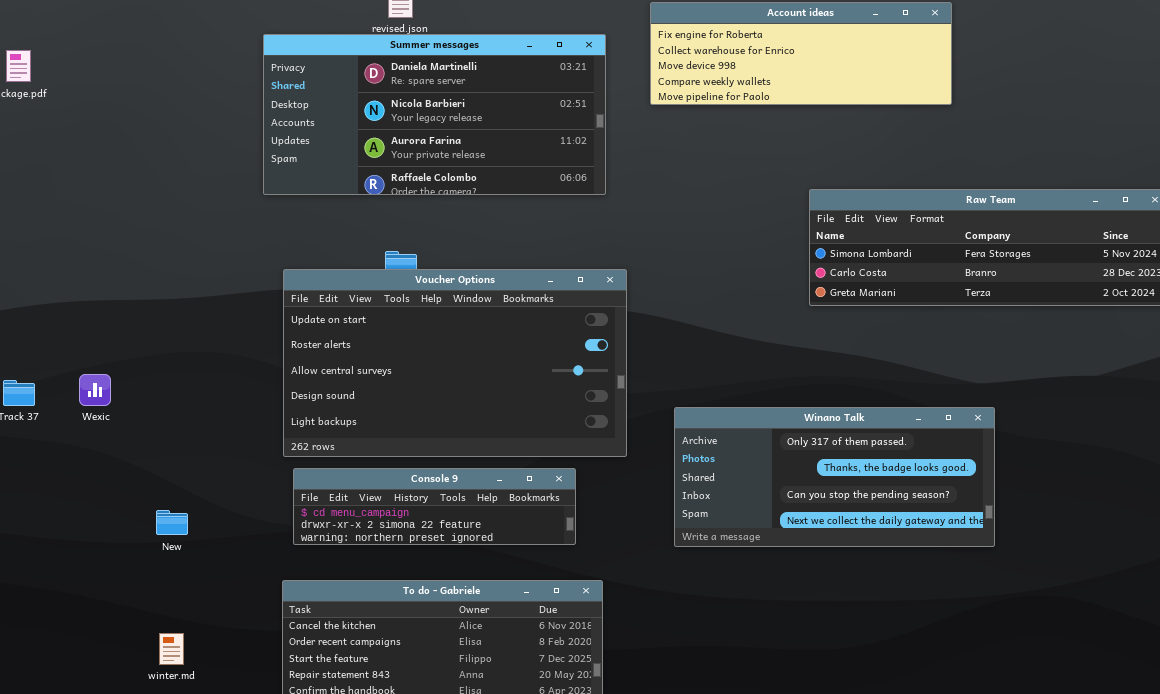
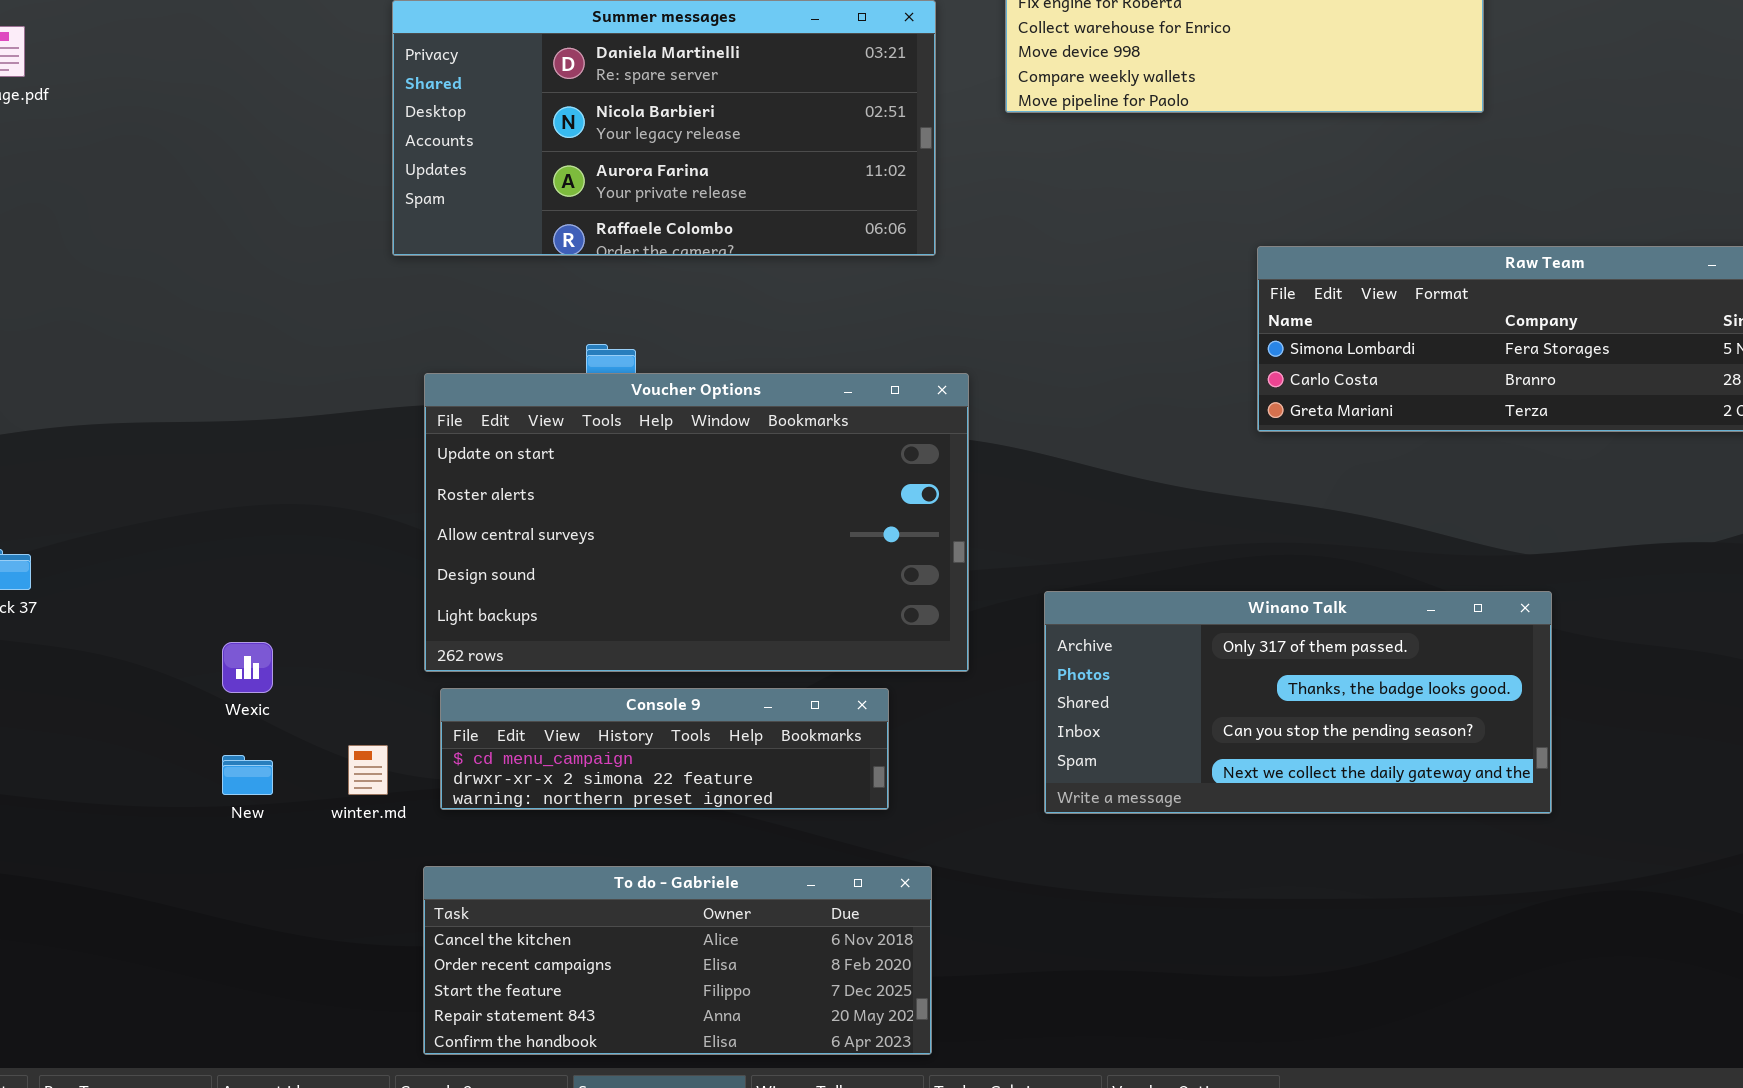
Wexic: [79,374,111,406] -> [222,642,273,693], moved
winter.md: [159,633,184,665] -> [348,745,388,795], moved

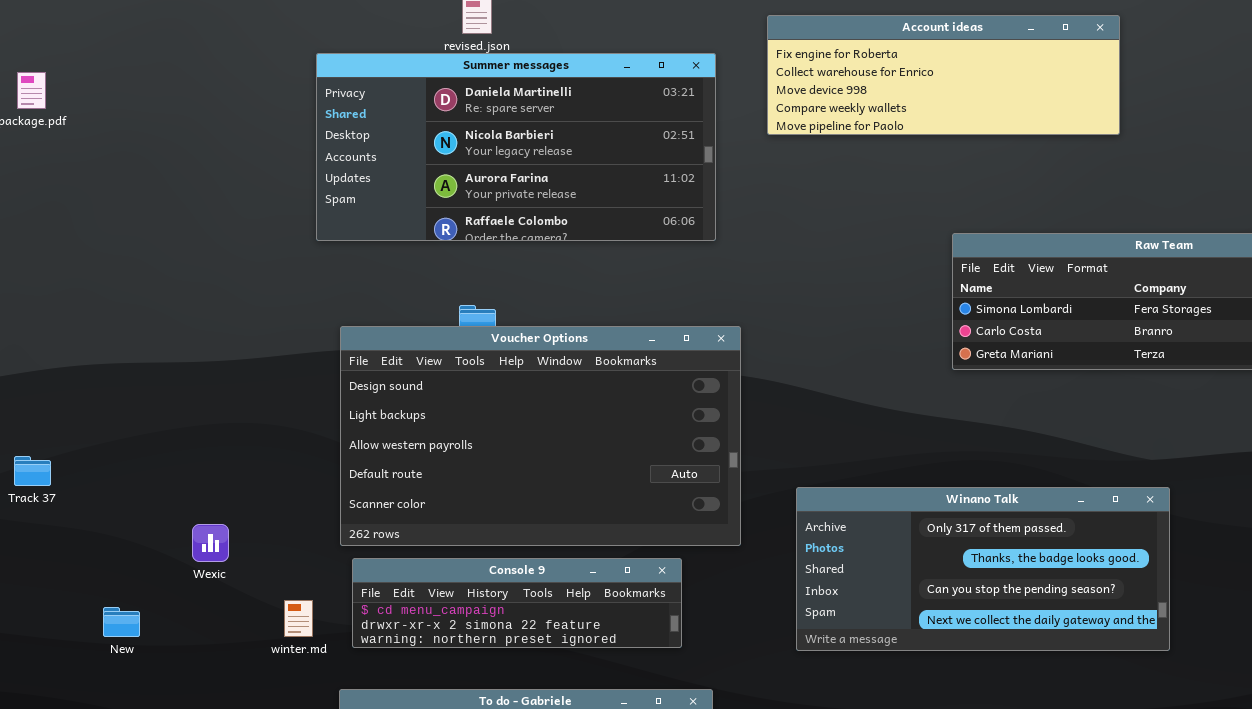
Voucher Options: [424,373,969,672] -> [340,326,741,546], scrolled down 3 rows
New: [222,755,273,795] -> [103,607,140,637], moved

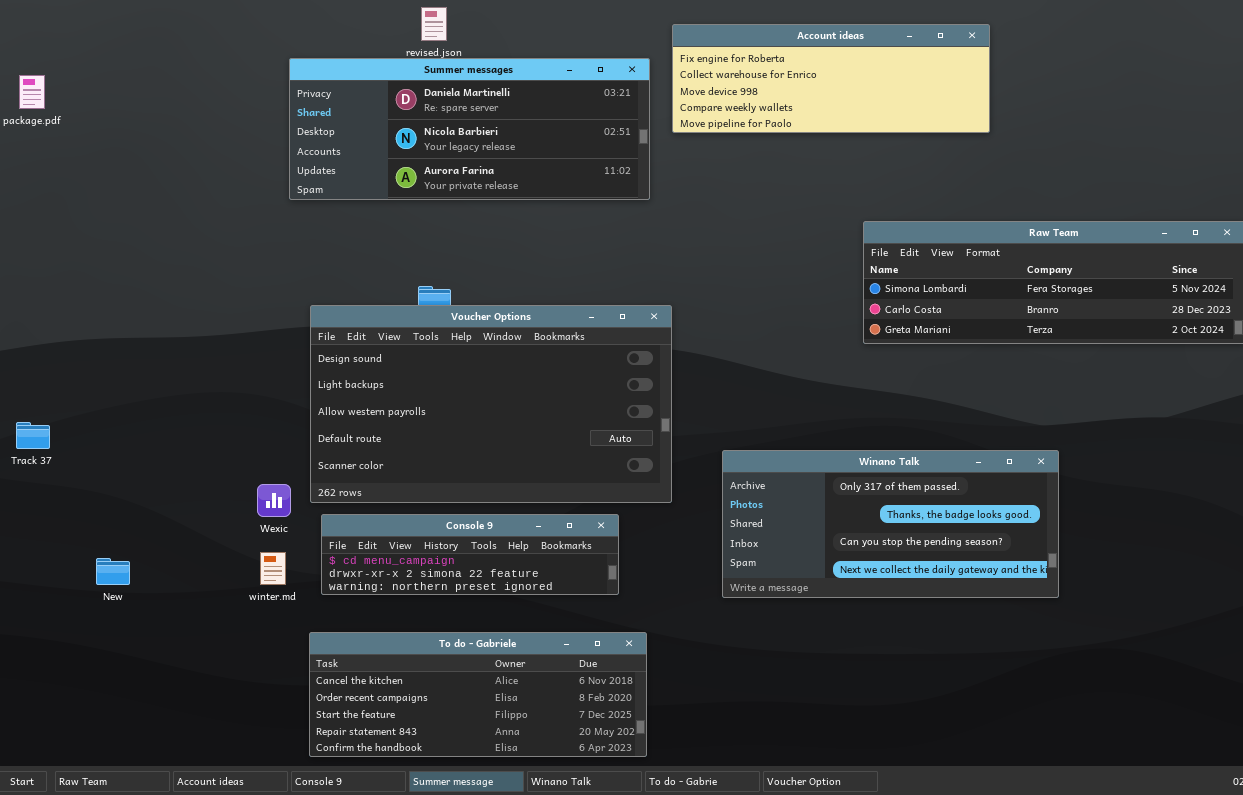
Account ideas: [767,15,1120,135] -> [672,24,990,133], moved
Summer messages: [316,53,716,241] -> [289,58,650,200], resized
Wexic: [192,524,229,562] -> [257,484,291,517], moved

